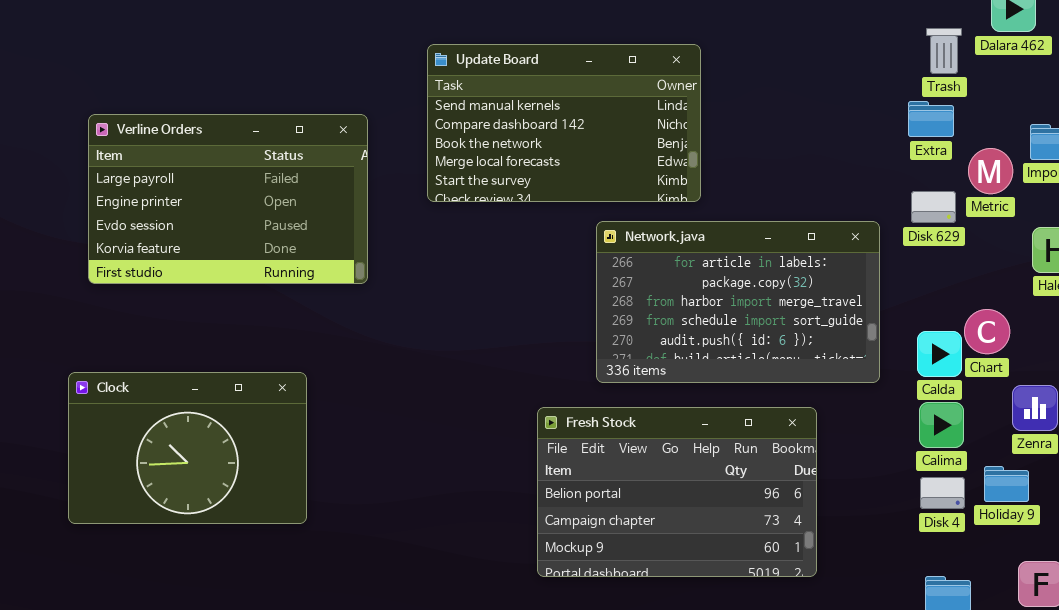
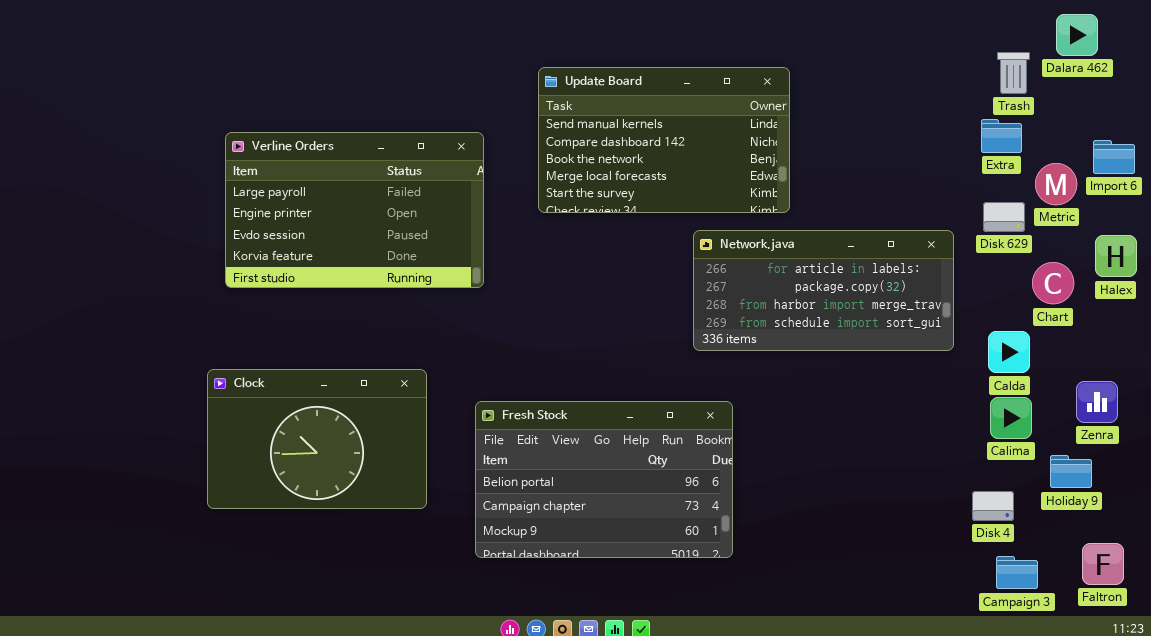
Network.java: [596,221,880,383] -> [693,230,954,351], resized
Chart: [964,309,1010,354] -> [1032,262,1074,304], moved
Fresh Stock: [537,407,817,577] -> [475,401,733,558], moved
Disk 4: [920,477,965,509] -> [972,491,1014,521], moved

